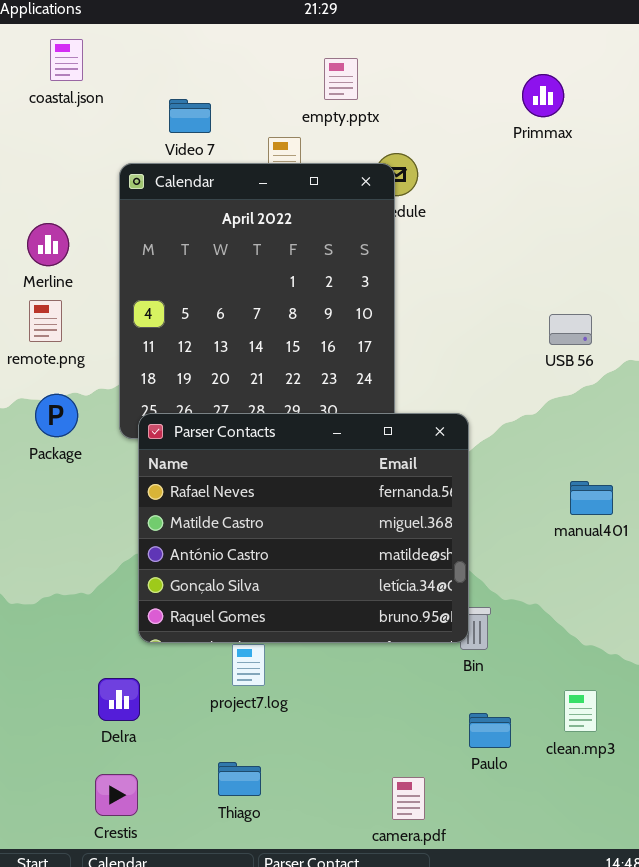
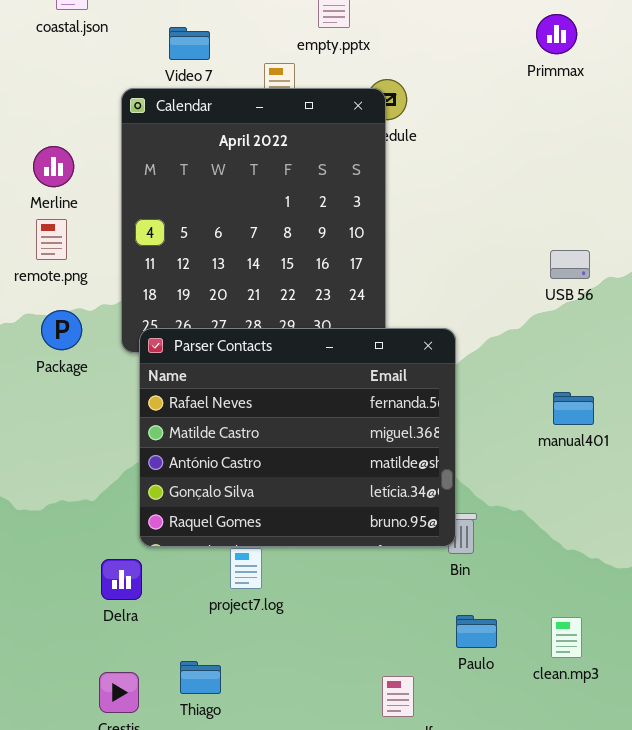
Primmax: [522,74,564,117] -> [536,14,577,54], moved
USB 56: [549,314,592,345] -> [550,250,590,279], moved
Delra: [98,678,140,721] -> [101,559,142,600], moved
clean.mp3: [564,690,597,732] -> [551,617,582,658], moved
Thiago: [218,762,261,796] -> [180,661,221,694], moved

